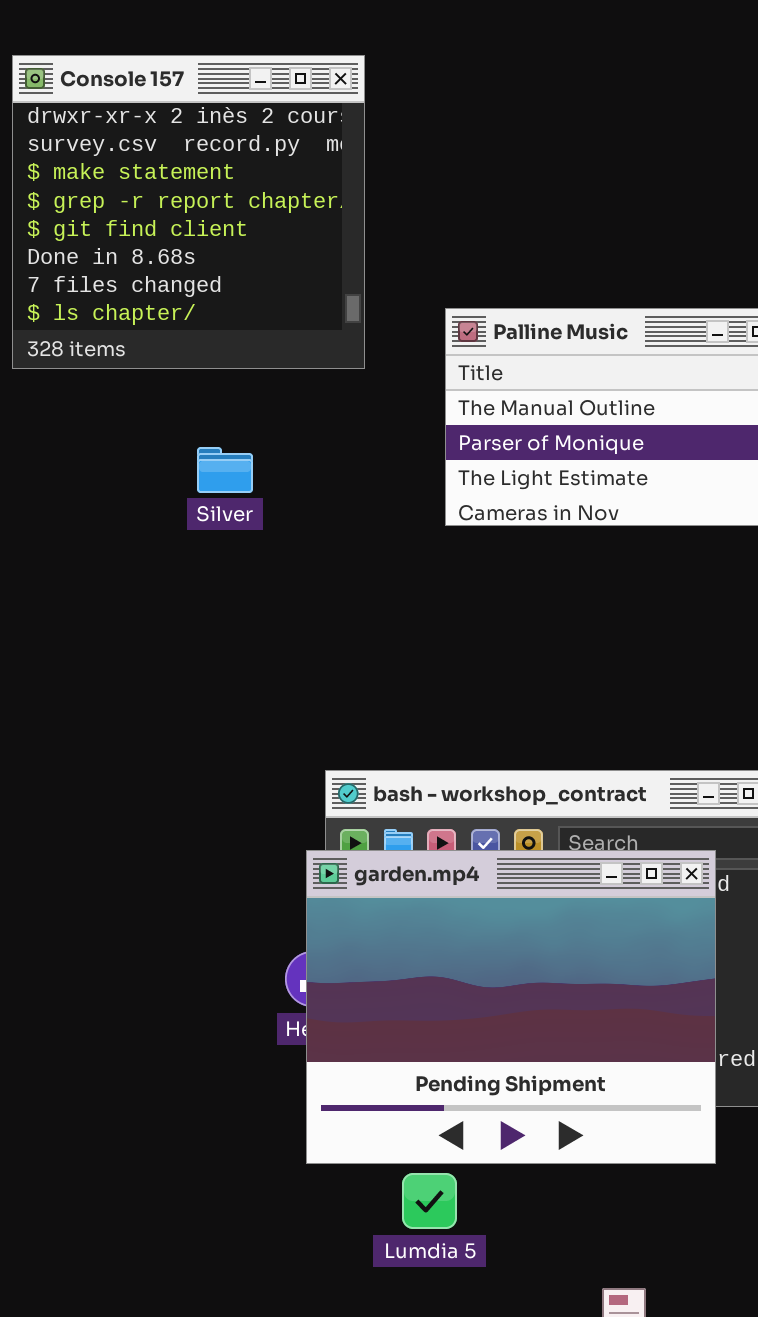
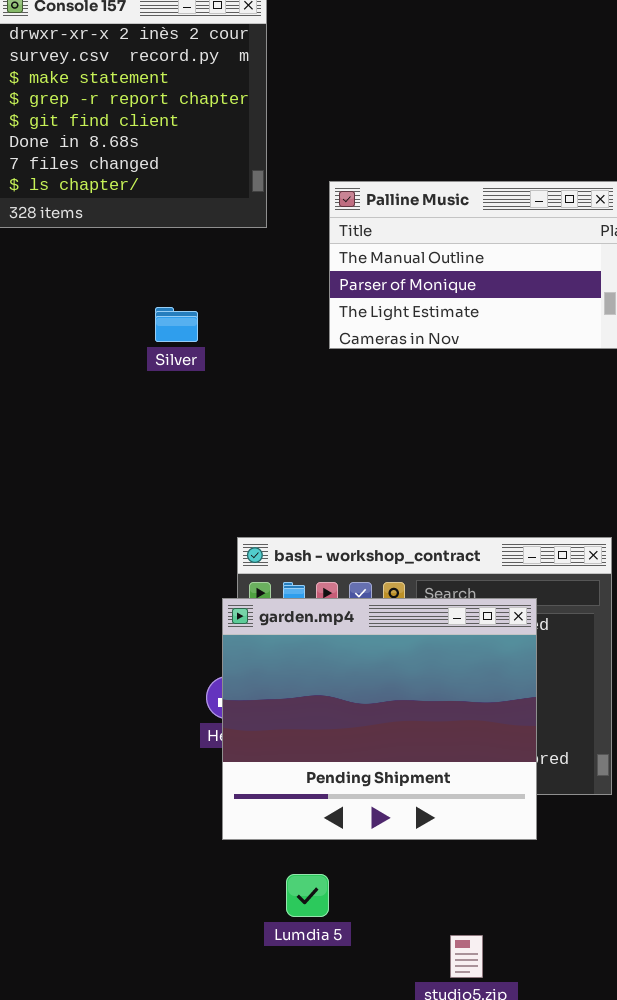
Silver: [197,447,253,493] -> [155,307,198,342], moved
Lumdia 5: [402,1173,457,1229] -> [286,874,329,917], moved

